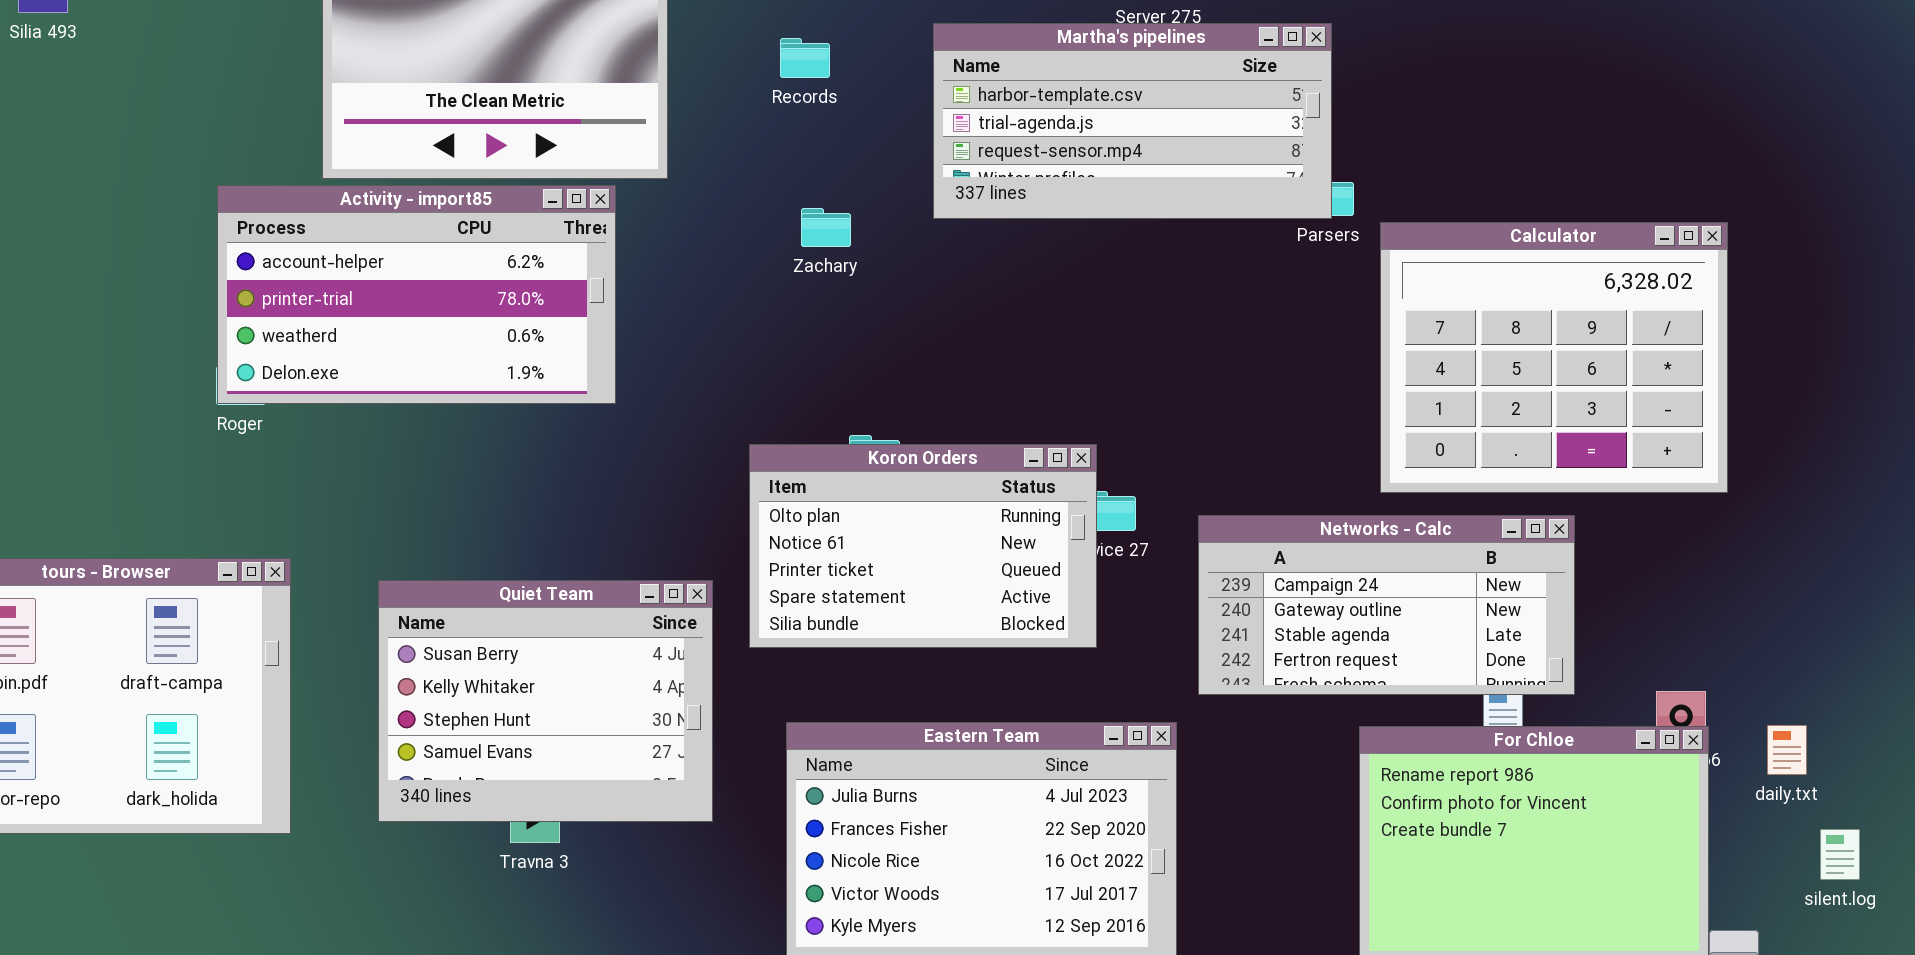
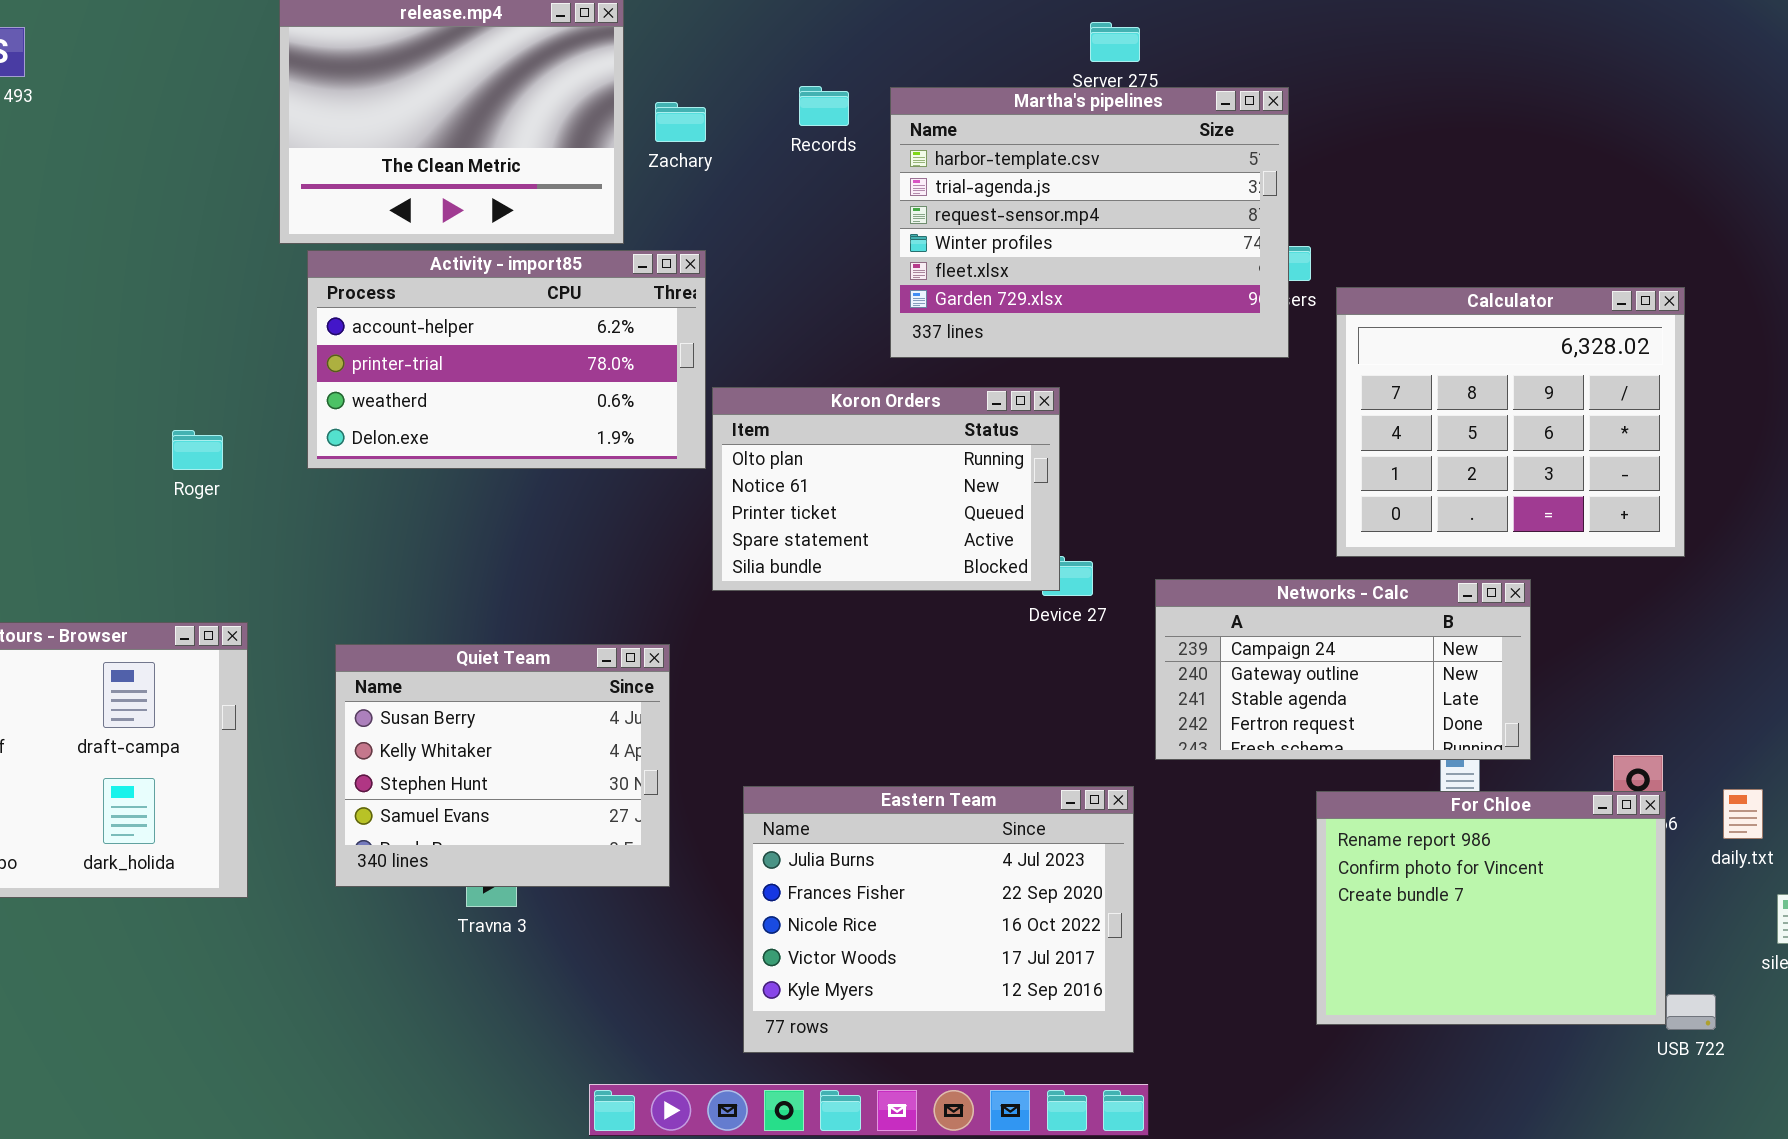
Martha's pipelines: [933,23,1332,219] -> [890,87,1289,358], resized
Records: [780,38,830,78] -> [799,86,849,126], moved
Activity - import85: [217,185,616,404] -> [307,250,706,469], moved
Zachary: [801,208,851,247] -> [655,102,706,142], moved
Koron Orders: [749,444,1097,648] -> [712,387,1060,591], moved

